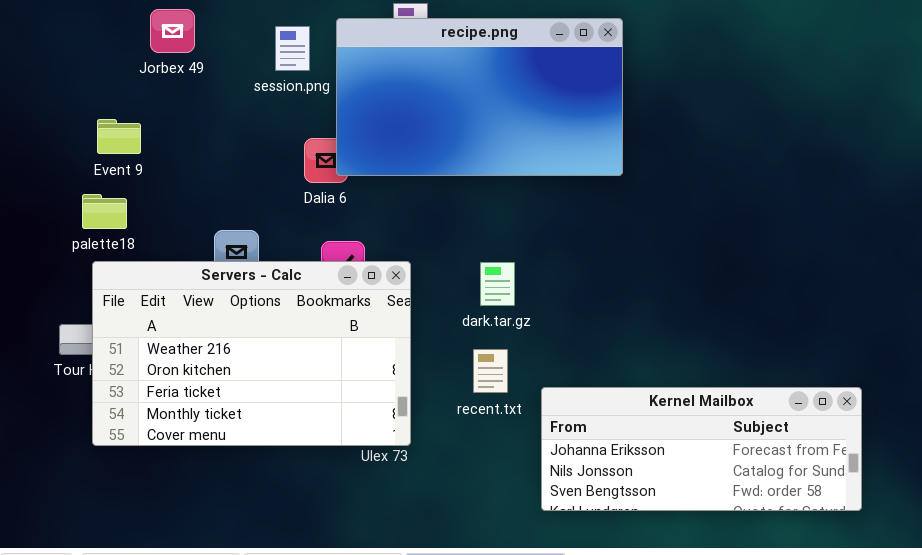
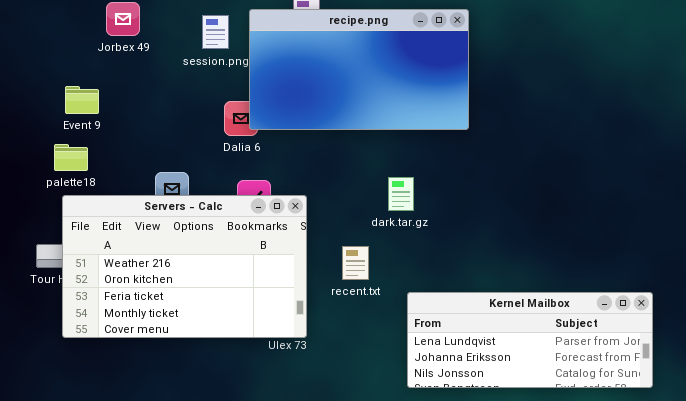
dark.tar.gz: [480,262,515,306] -> [388,177,414,211], moved
recent.txt: [473,349,508,393] -> [342,246,369,280], moved
Kernel Mailbox: [541,387,862,511] -> [407,292,653,388], scrolled up 1 row

